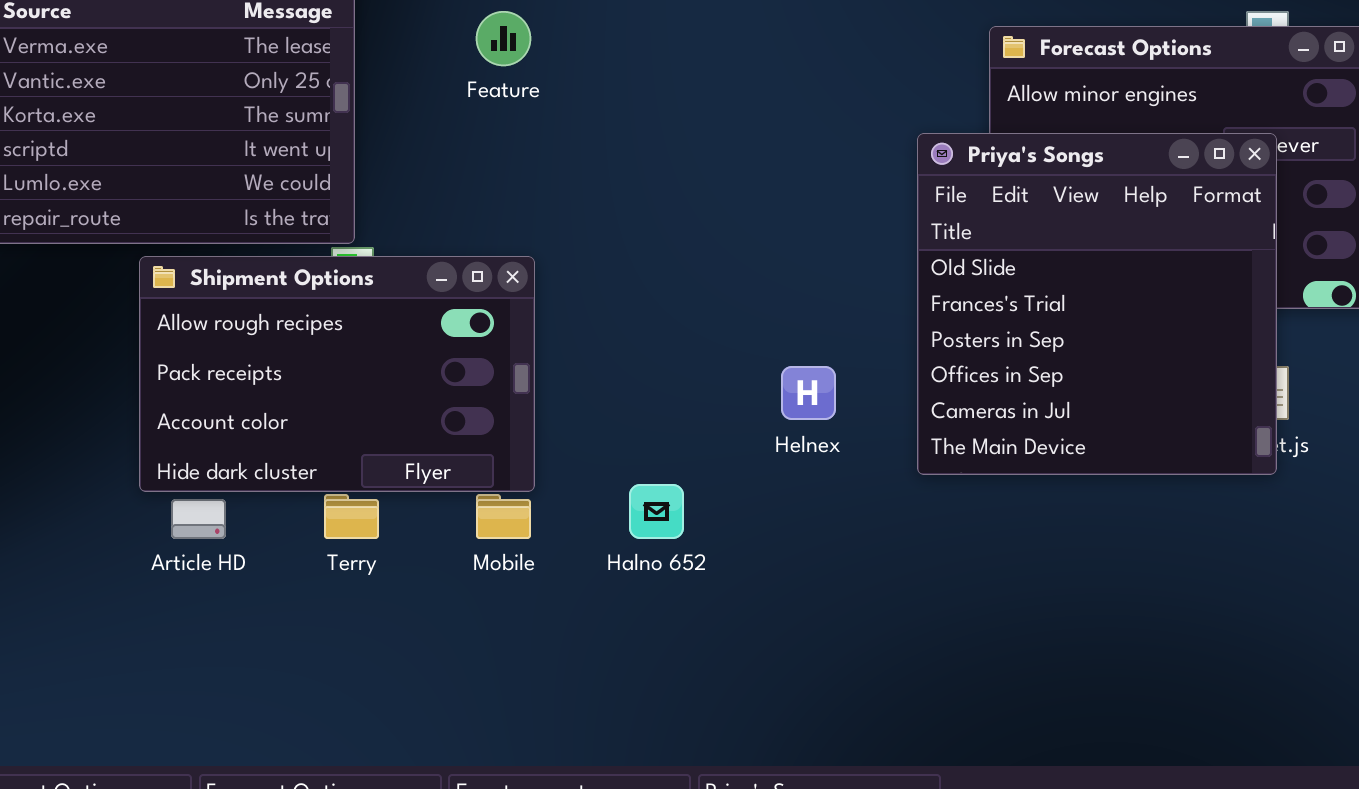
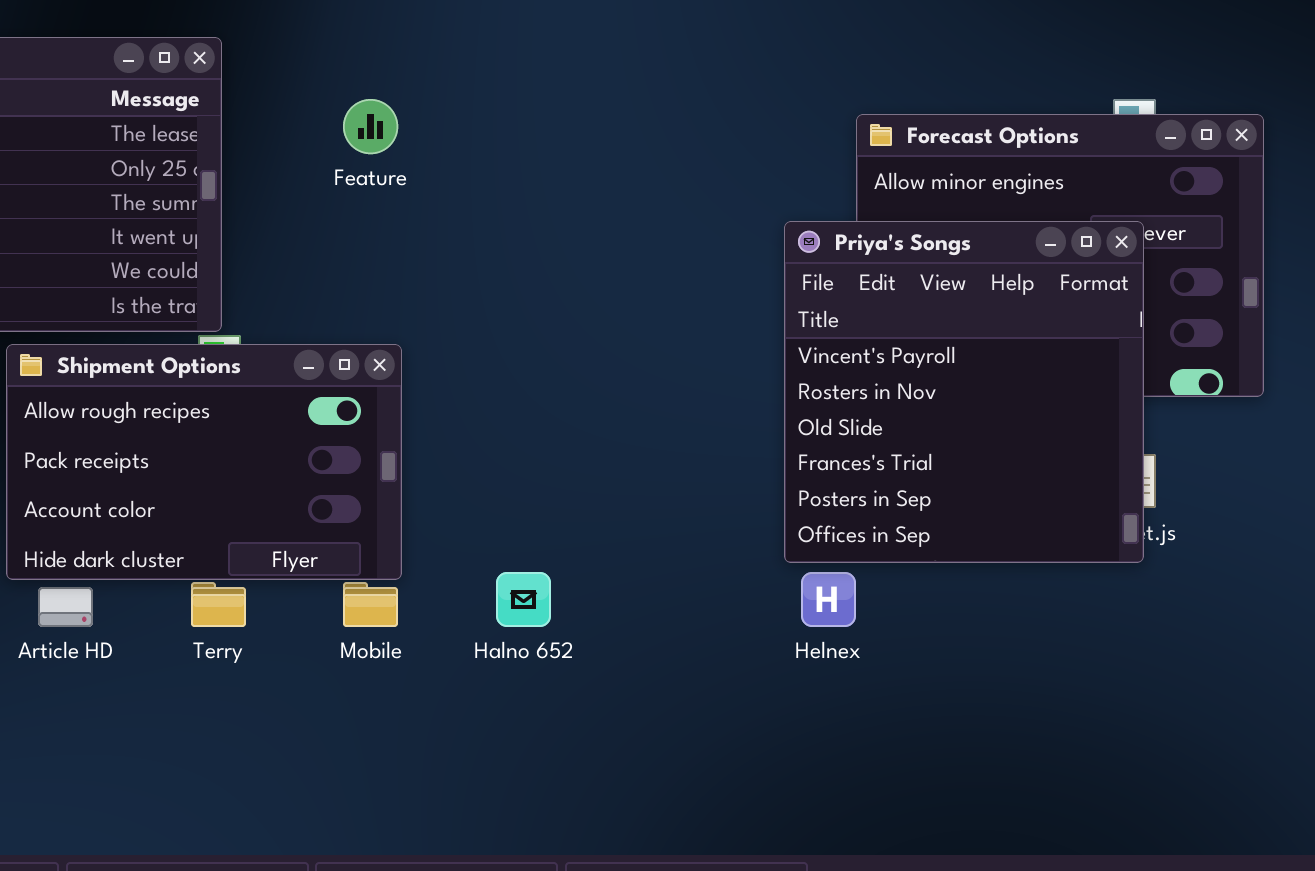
Priya's Songs: [917,133,1277,475] -> [784,221,1144,563], scrolled up 2 rows
Helnex: [781,366,836,420] -> [801,572,856,627], moved

